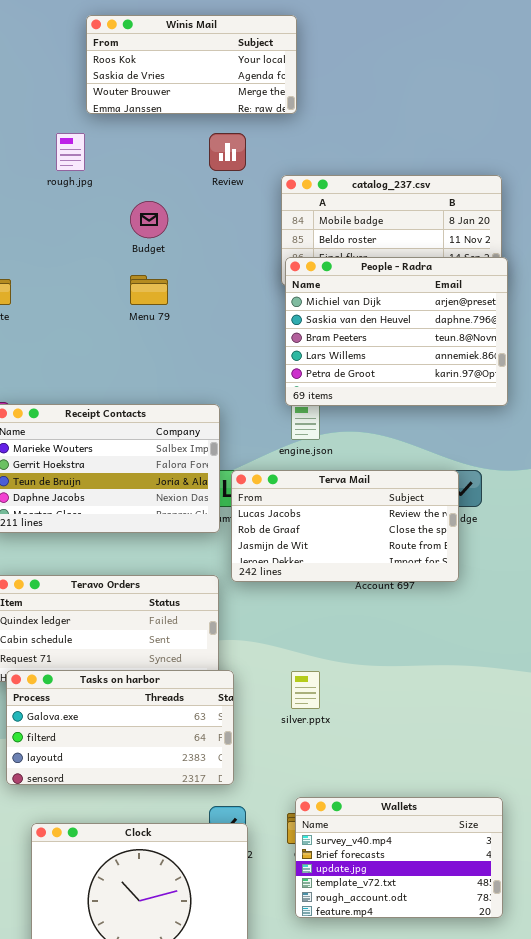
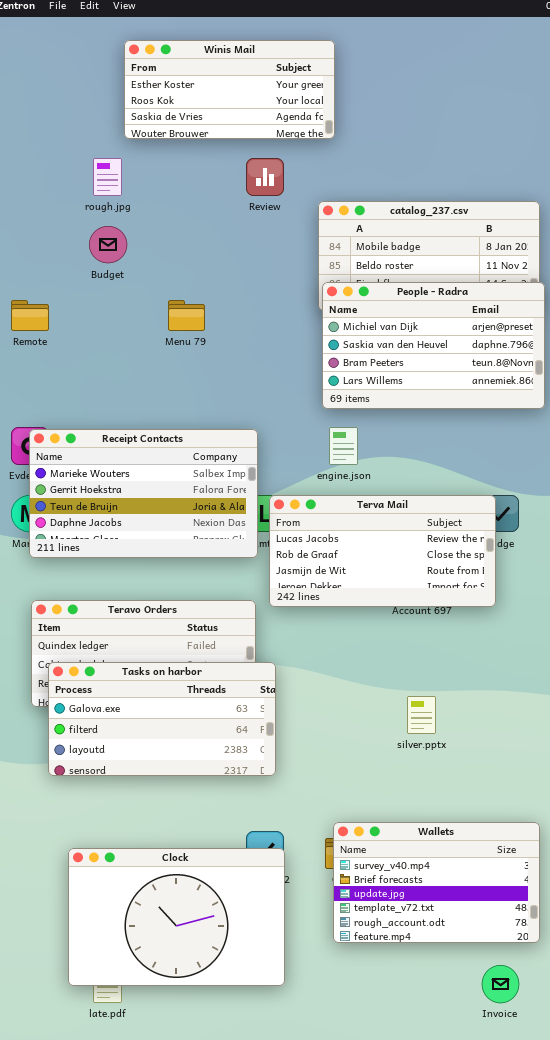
Winis Mail: [86,15,297,114] -> [124,40,335,139], scrolled up 1 row
Budget: [130,201,168,238] -> [89,226,127,263], moved
People - Radra: [285,257,508,406] -> [322,282,545,409], resized
Tasks on harbor: [6,670,234,785] -> [48,662,276,776], moved
silver.pptx: [291,671,320,709] -> [407,696,436,734], moved

